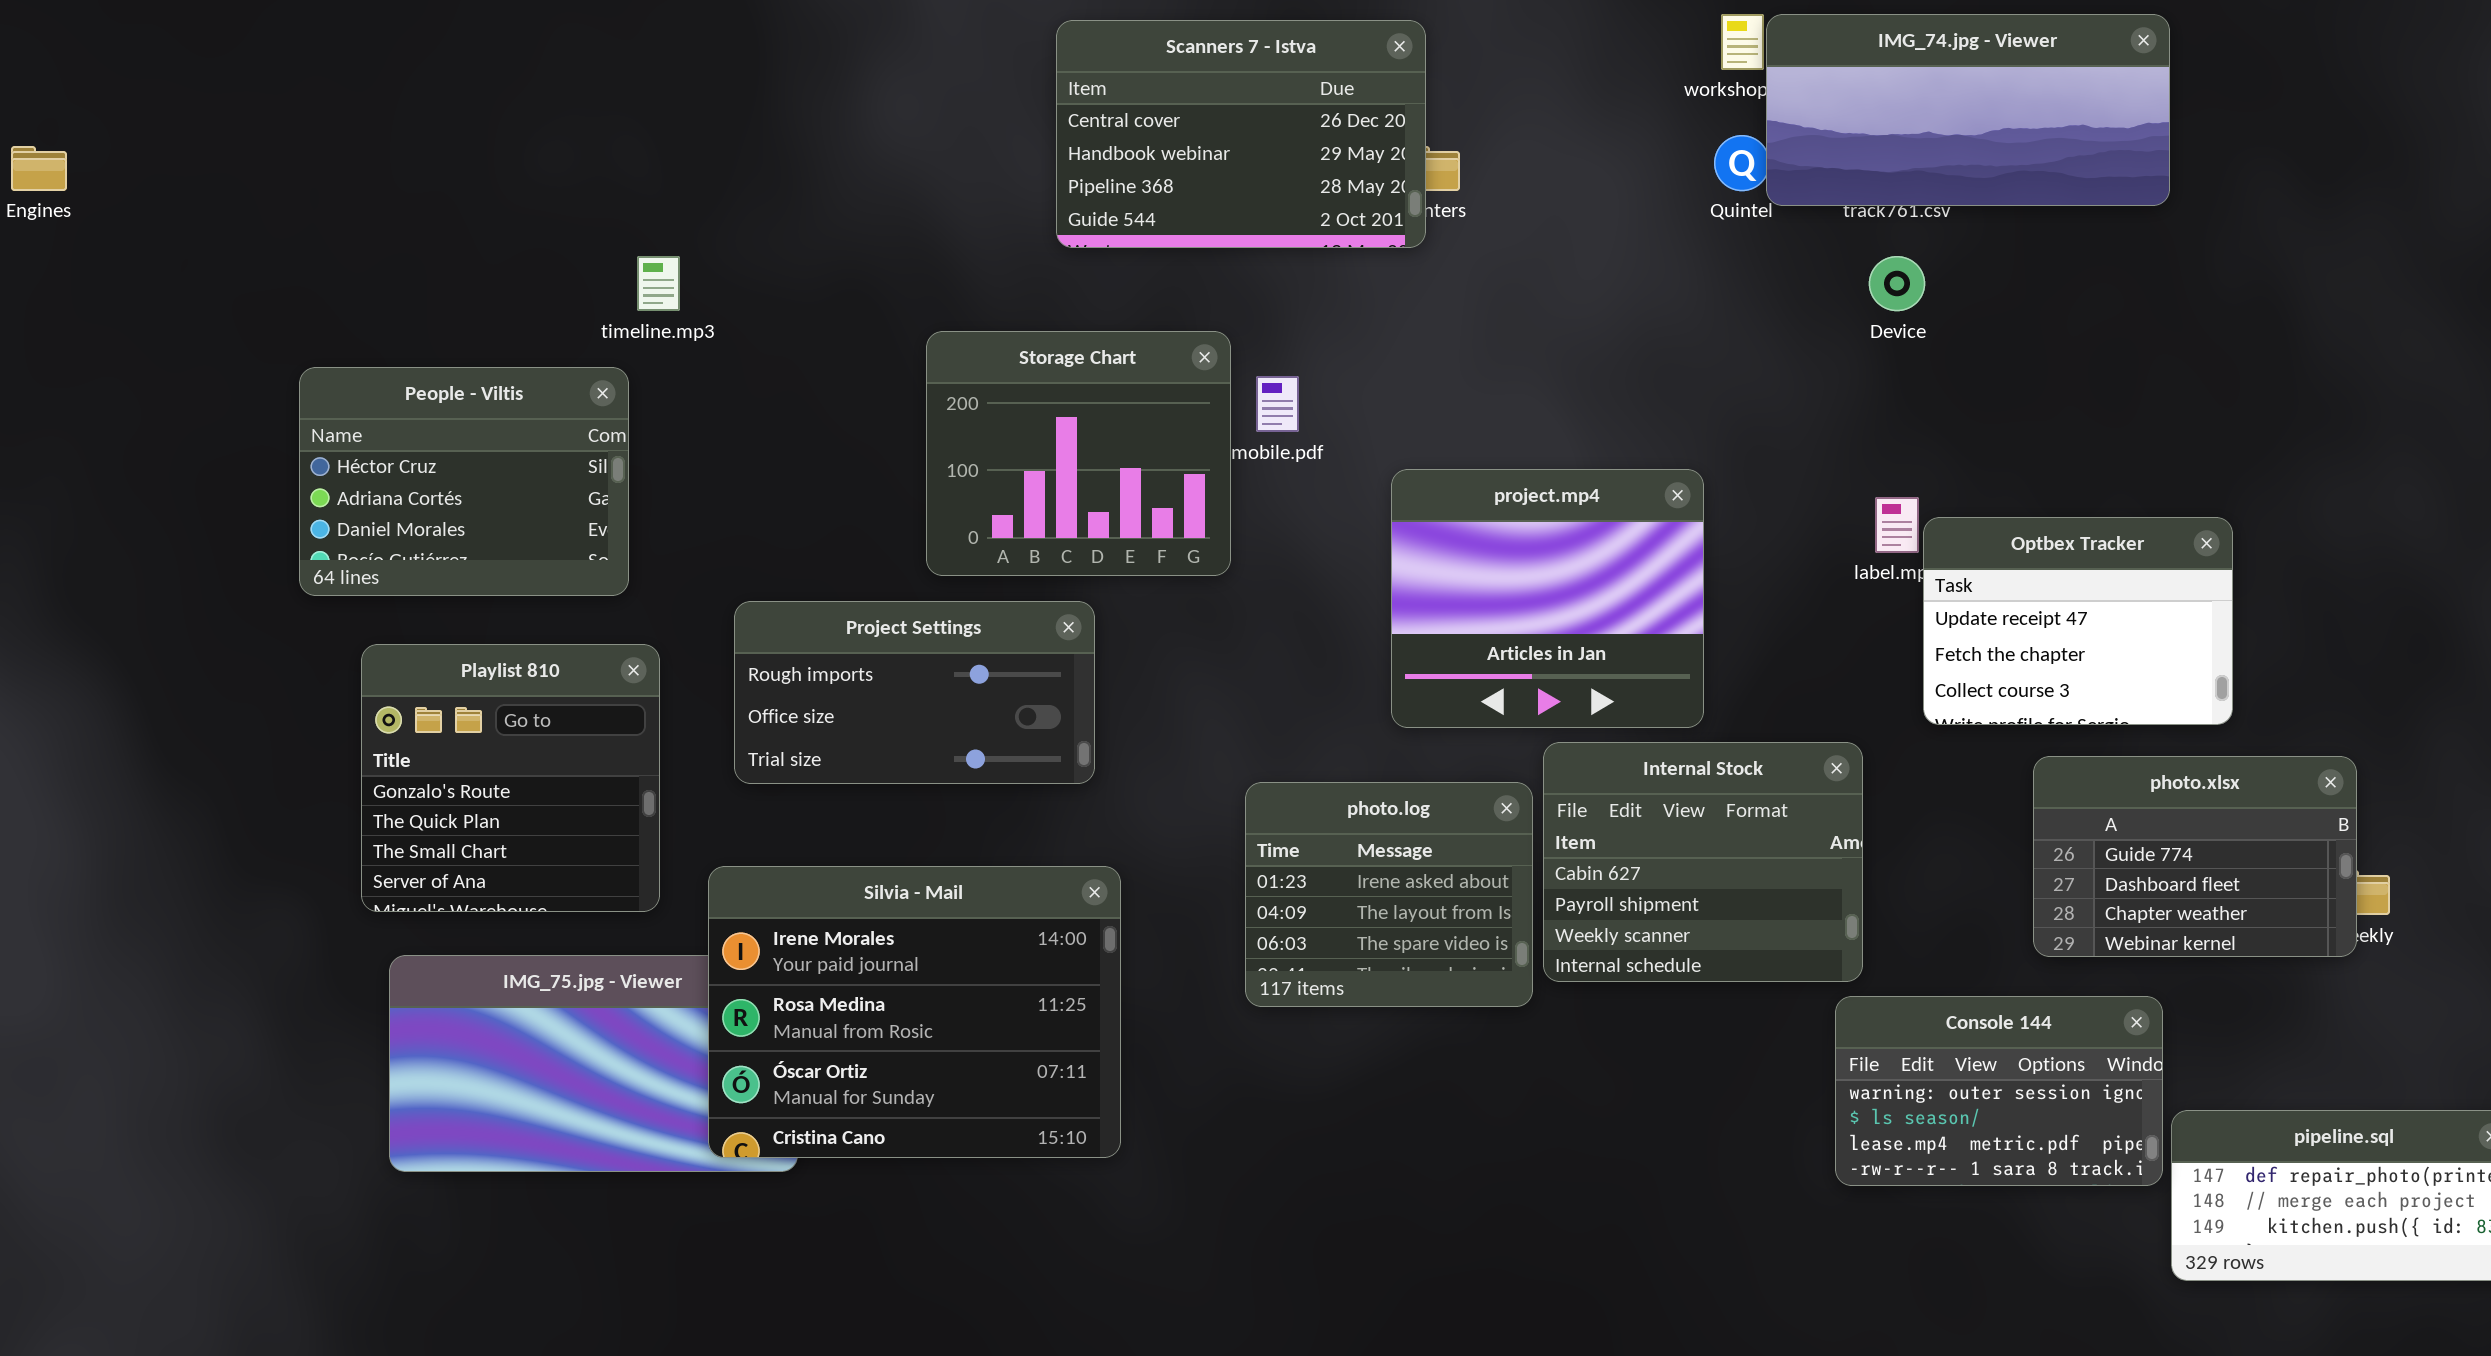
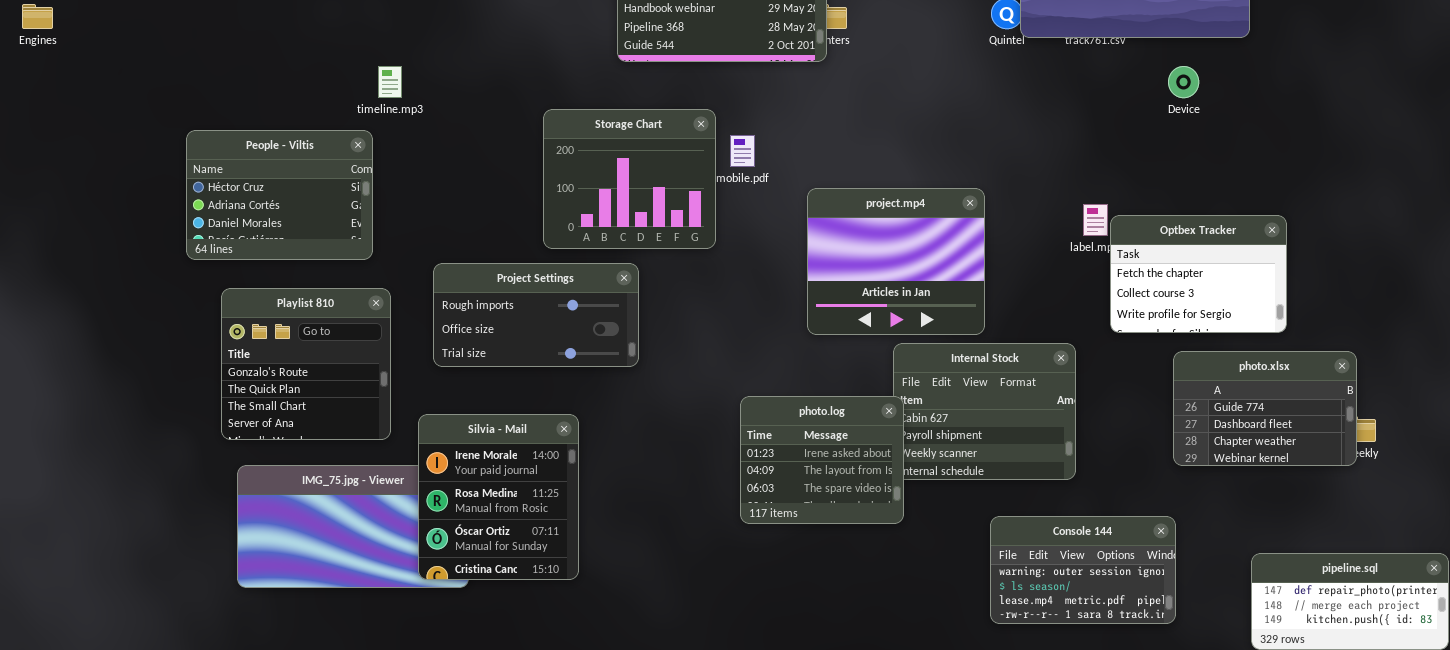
Device: [1869,256,1925,311] -> [1168,66,1199,98], moved
Optbex Tracker: [1923,517,2233,725] -> [1110,215,1287,333], scrolled down 1 row
photo.log: [1245,782,1533,1007] -> [740,396,904,524], moved
Silvia - Mail: [708,866,1121,1158] -> [418,414,579,580], resized
Console 144: [1835,996,2163,1186] -> [990,516,1176,624], moved

